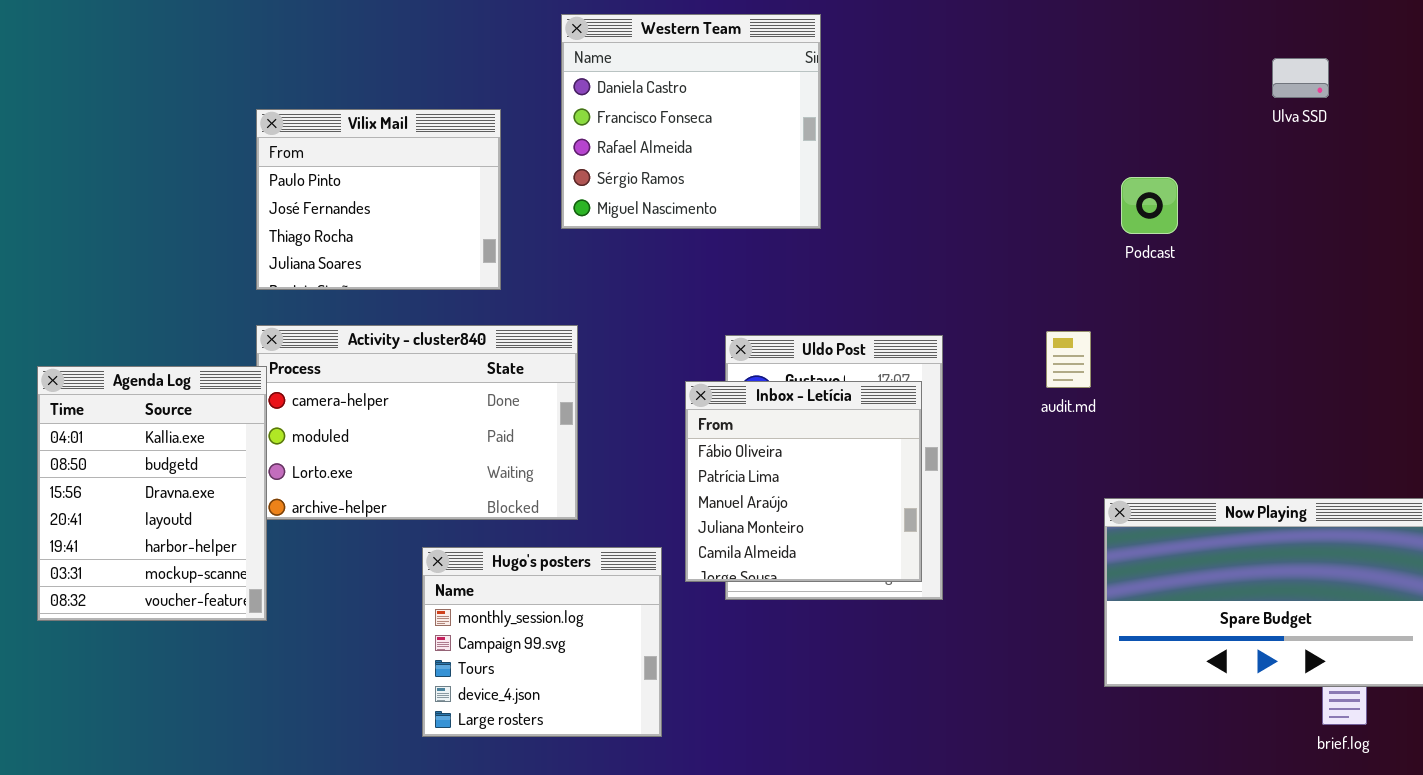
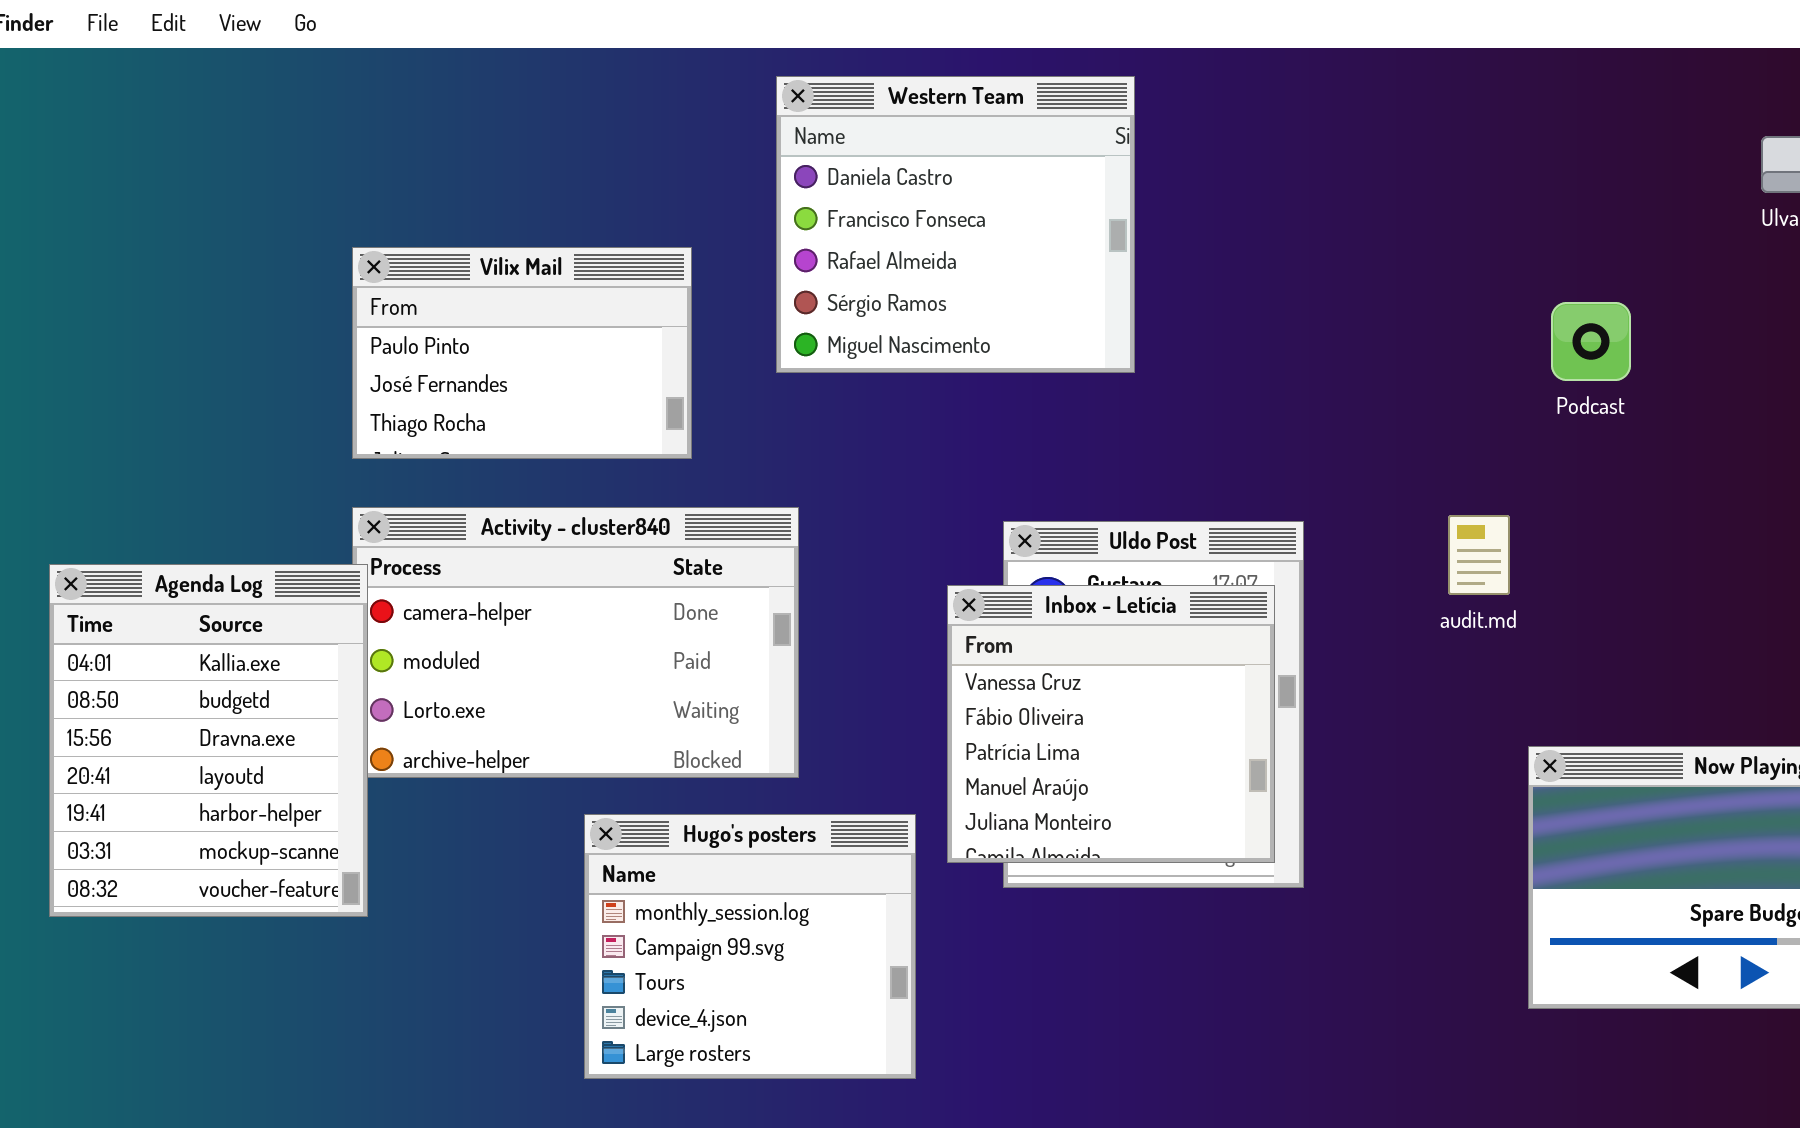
Vilix Mail: [256,109,501,290] -> [352,247,692,459], resized
Inbox - Letícia: [685,381,922,582] -> [947,585,1275,863], scrolled up 1 row

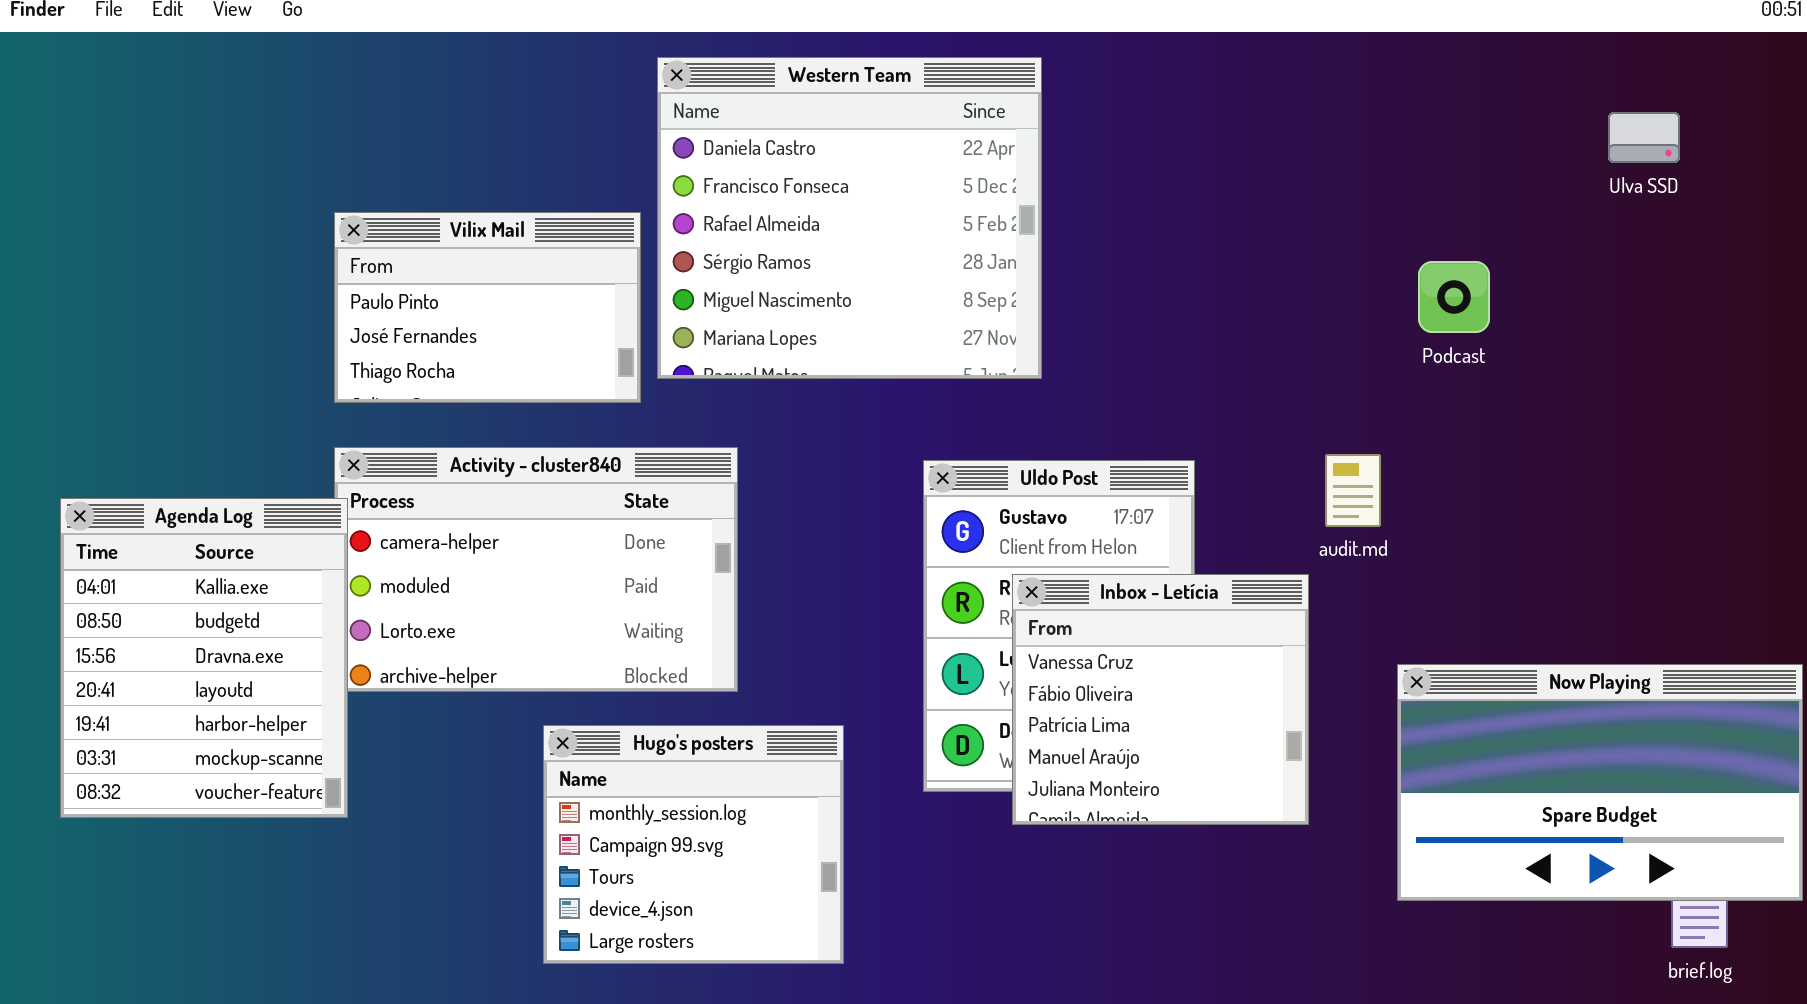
Western Team: [776,76,1135,373] -> [657,57,1042,379], resized
Inbox - Letícia: [947,585,1275,863] -> [1012,574,1309,825], moved

